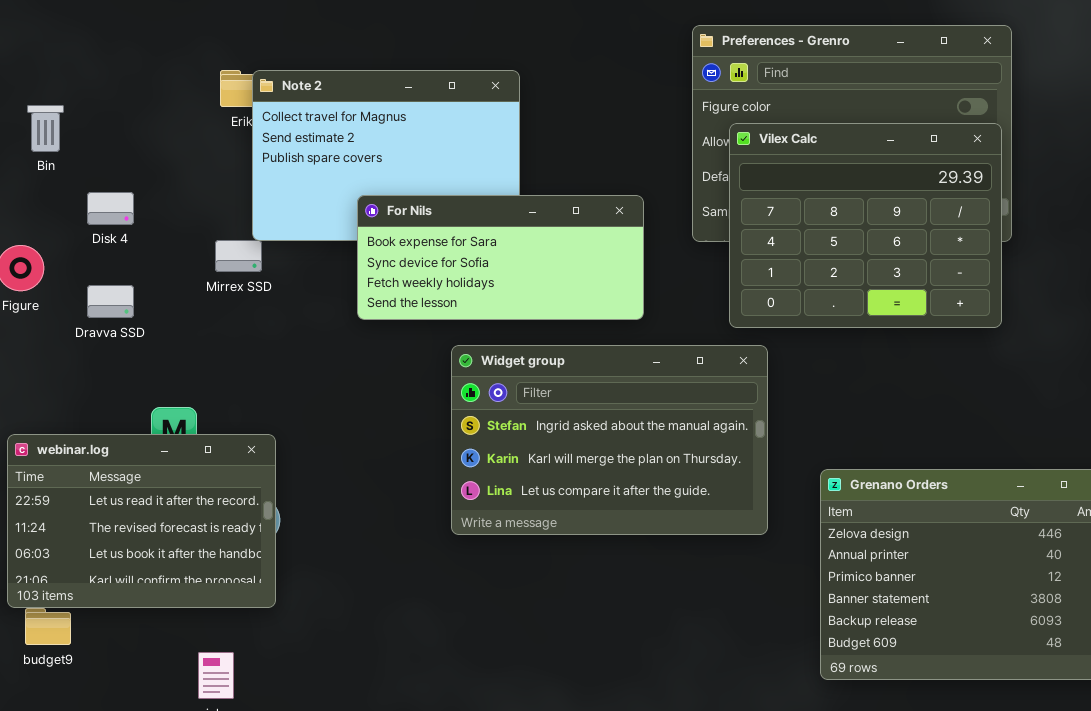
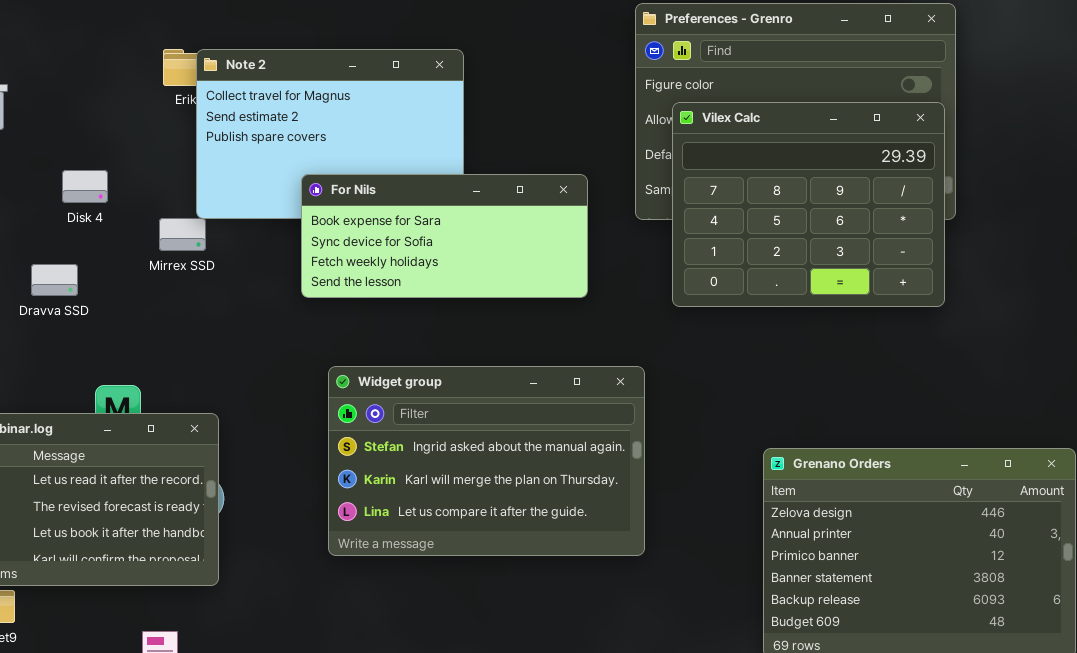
Disk 4: [87,192,134,225] -> [62,170,108,203], moved
Widget group: [451,345,768,535] -> [328,366,645,556], moved

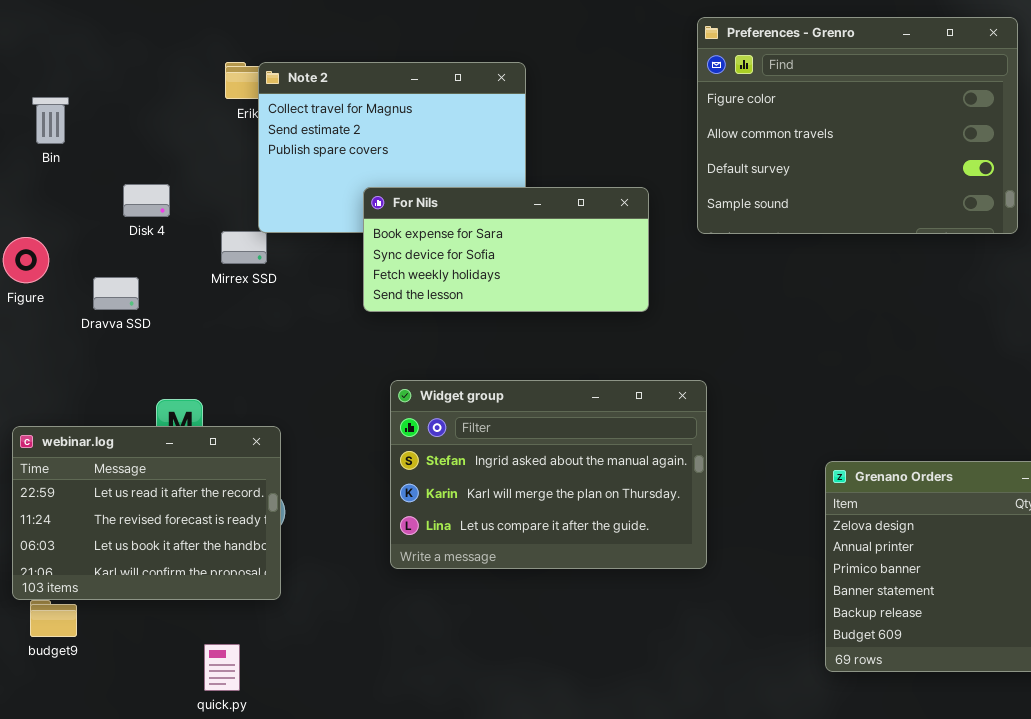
Vilex Calc: [672,102,945,307] -> none, closed

